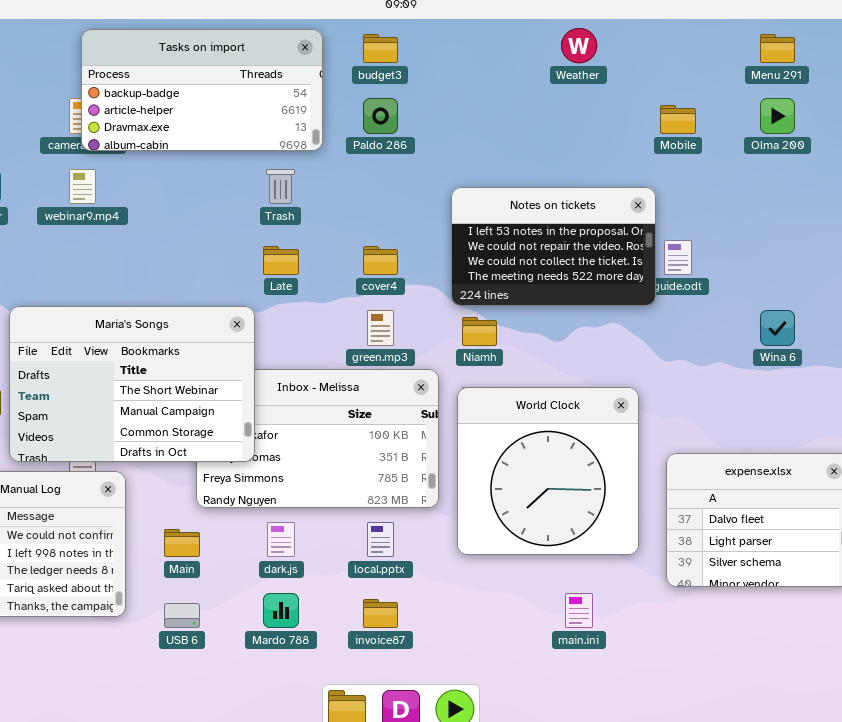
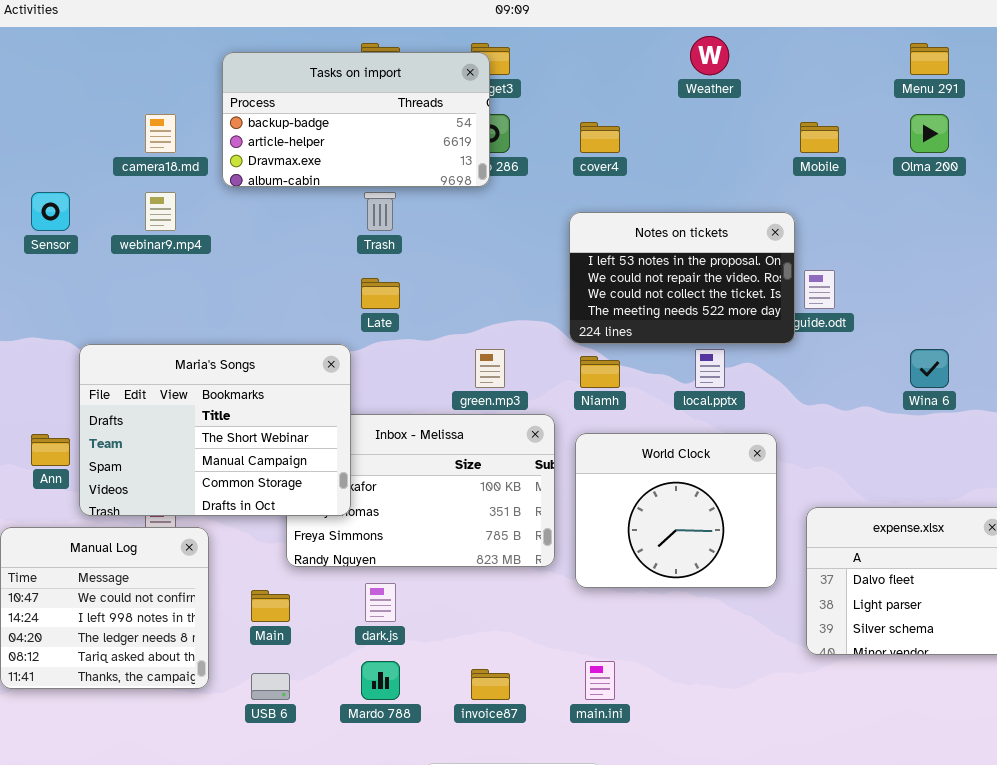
Tasks on import: [81,29,323,151] -> [222,52,490,187], moved
cover4: [363,246,398,275] -> [580,122,620,153], moved
World Clock: [457,387,639,555] -> [575,433,777,588], resized
local.pptx: [367,522,394,557] -> [695,349,725,388], moved
main.ini: [565,593,593,628] -> [585,661,615,700], moved

